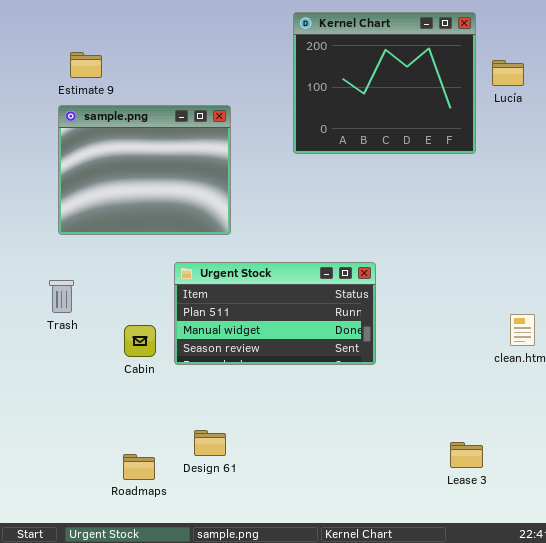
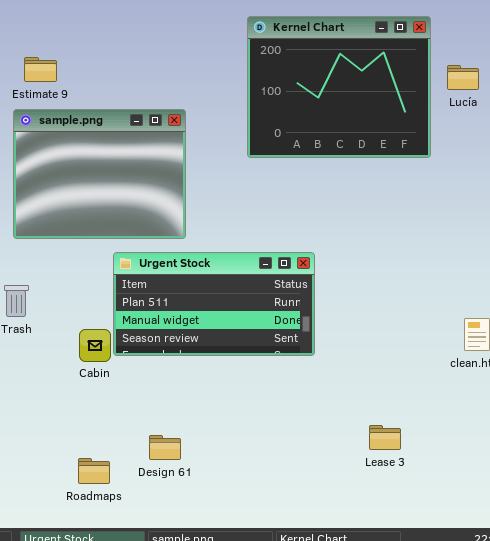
Urgent Stock: [174,262,376,365] -> [113,252,315,356], moved
Lease 3: [450,442,483,468] -> [369,425,401,450], moved

